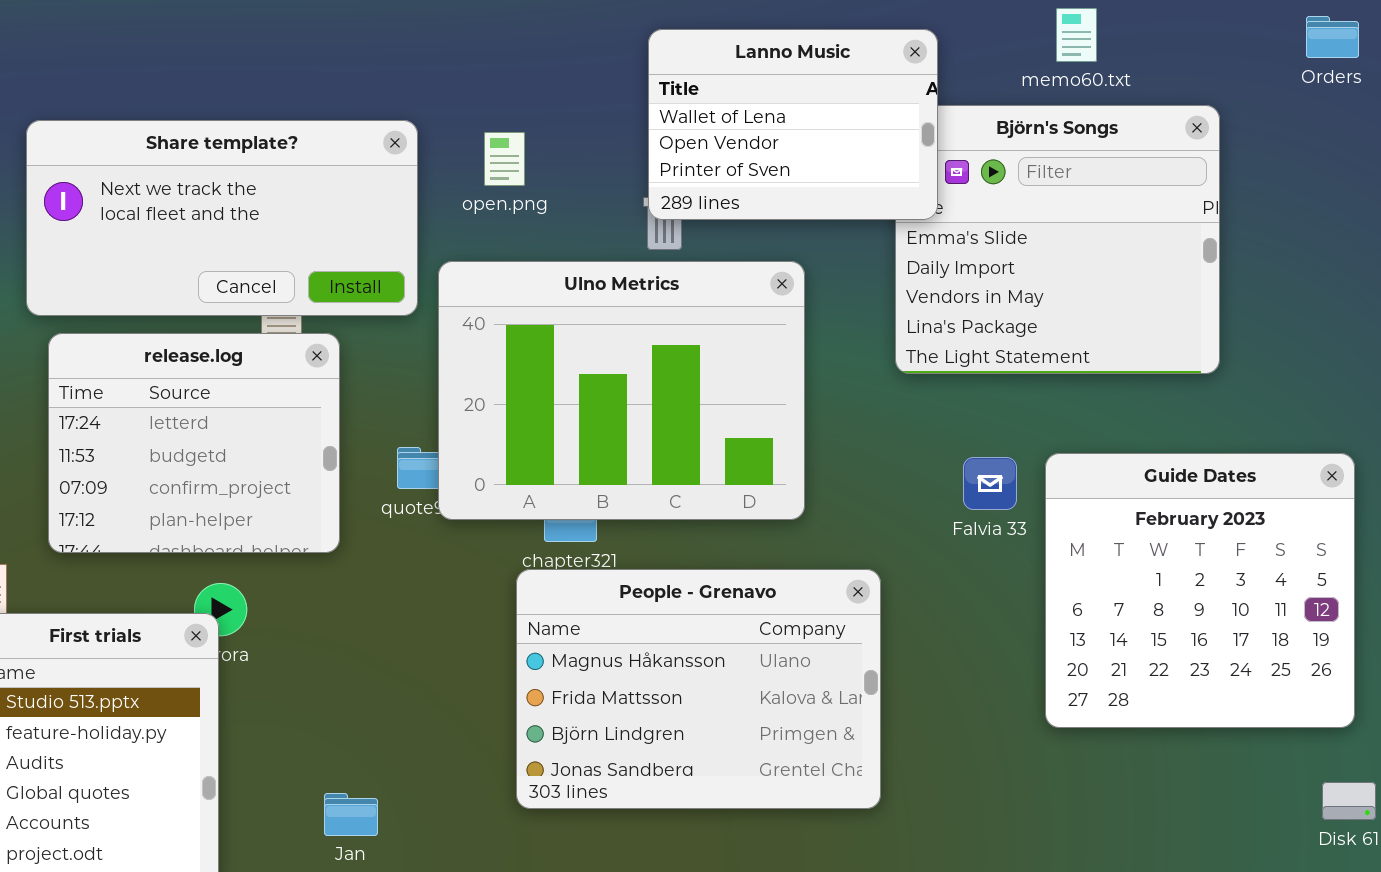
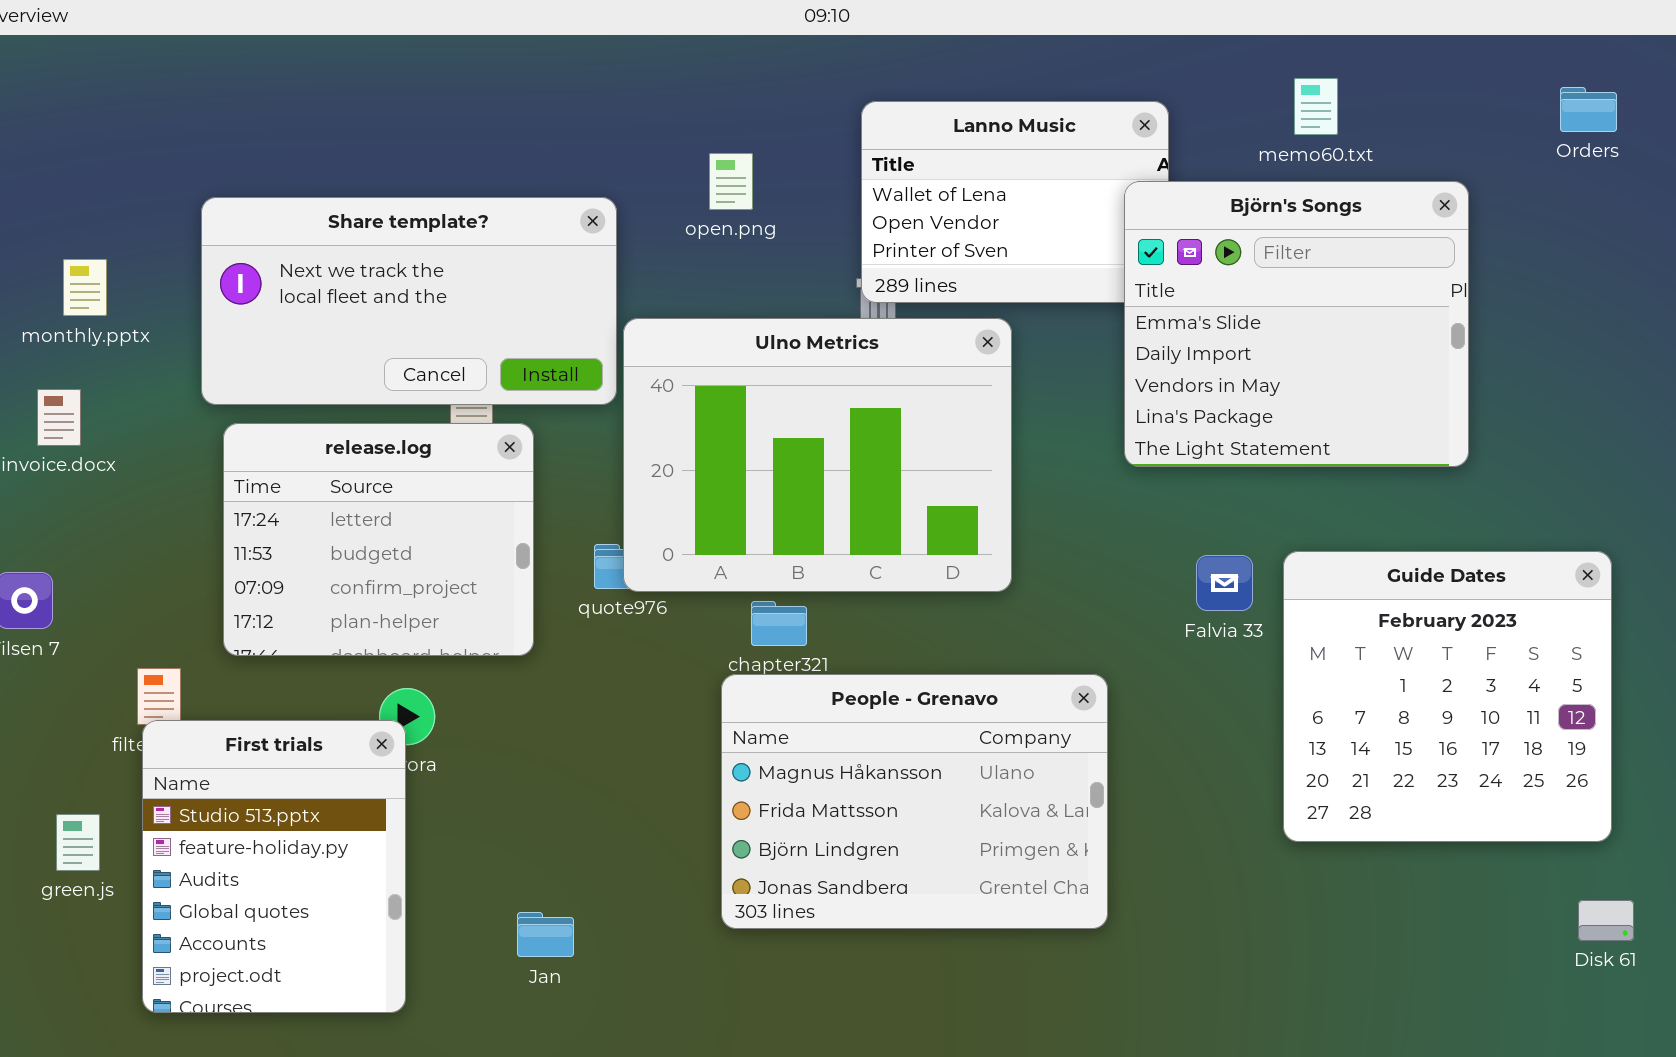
Björn's Songs: [895,105,1220,374] -> [1124,181,1469,467], raised
open.png: [484,132,525,186] -> [709,153,753,210], moved
Ulno Metrics: [438,261,805,520] -> [623,318,1012,592], moved

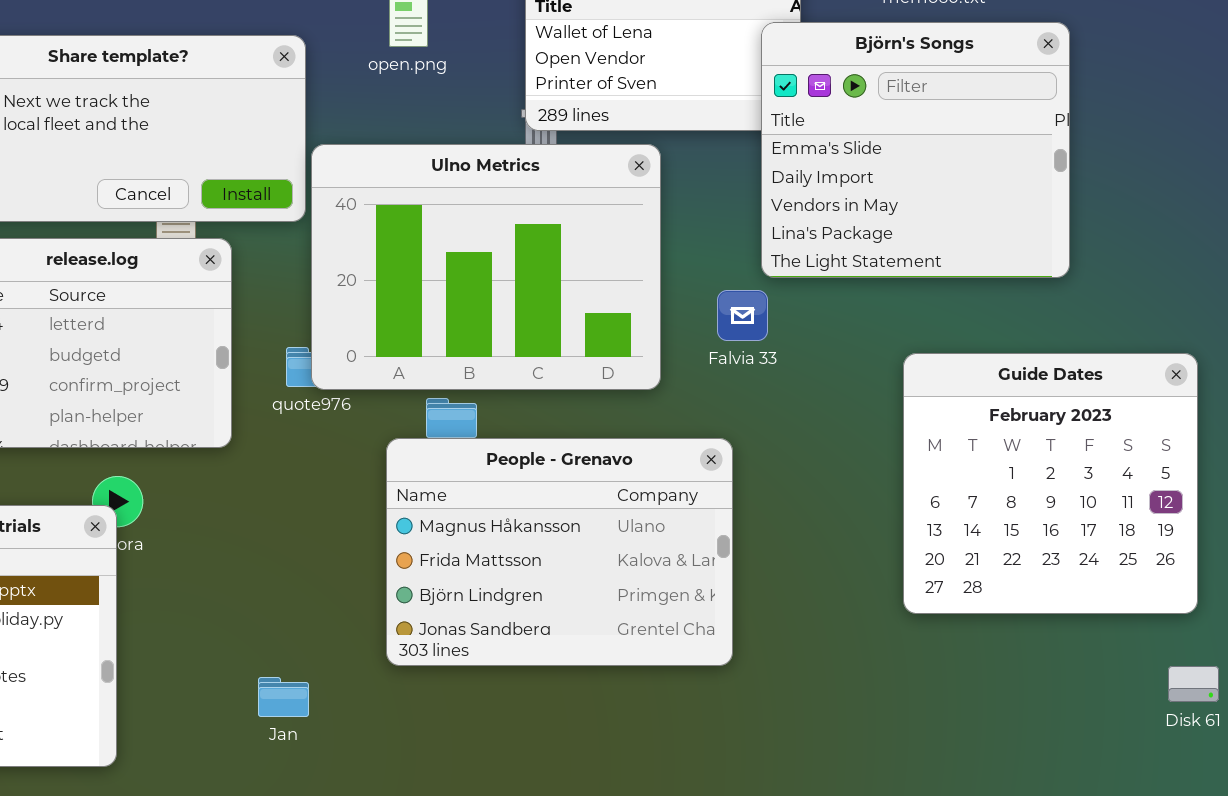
Falvia 33: [1196,555,1253,611] -> [717,290,768,341], moved
People - Grenavo: [721,674,1108,929] -> [386,438,733,666], moved
Jan: [517,912,574,957] -> [258,677,309,717], moved

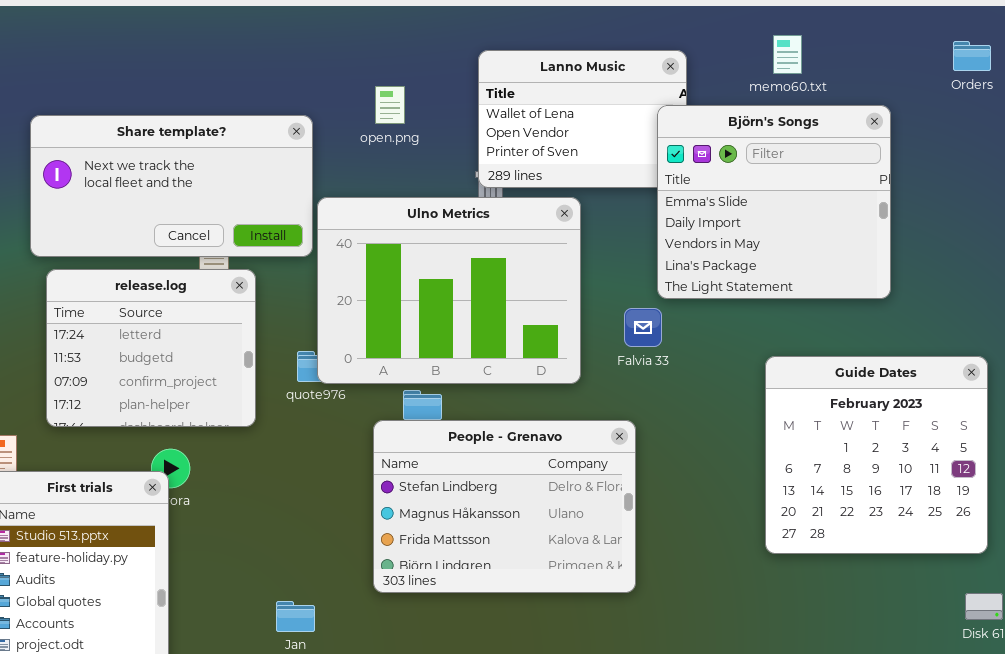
People - Grenavo: [386,438,733,666] -> [373,420,636,593], scrolled up 1 row

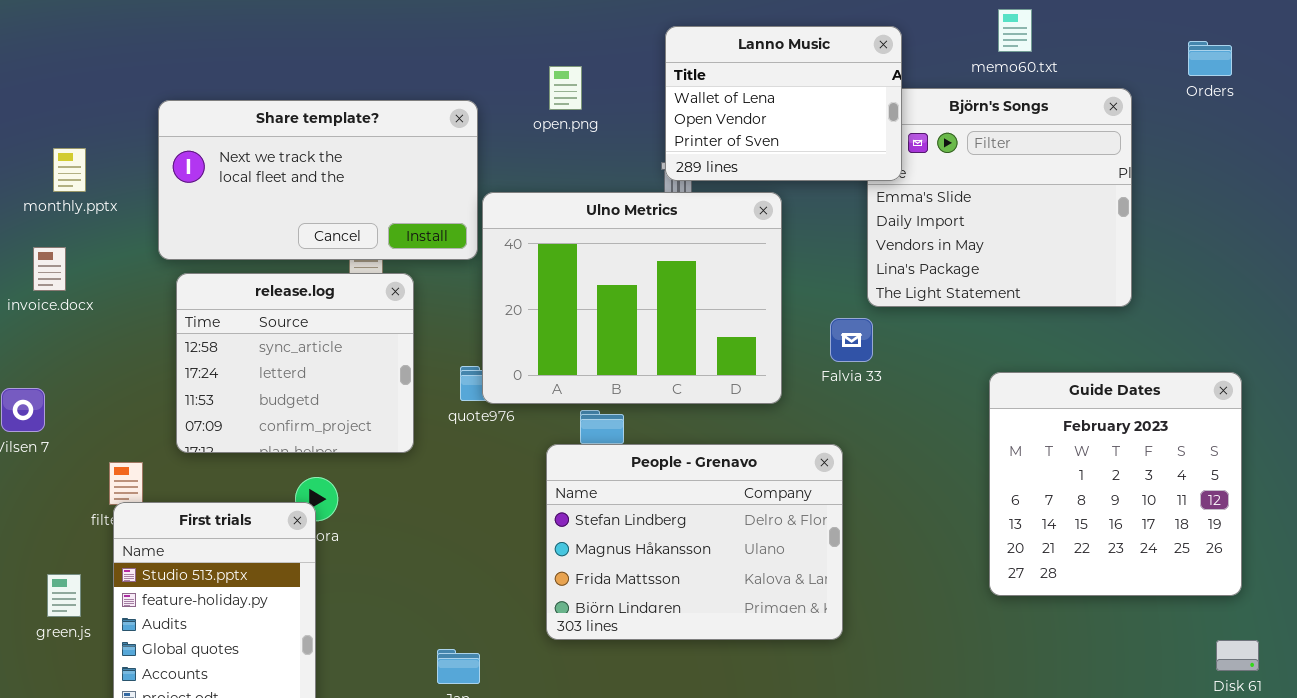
Orders: [953,41,991,71] -> [1188,41,1232,76], moved
Lanno Music: [478,50,687,188] -> [665,26,902,181], raised
release.log: [46,269,256,427] -> [176,273,414,453], scrolled up 1 row

